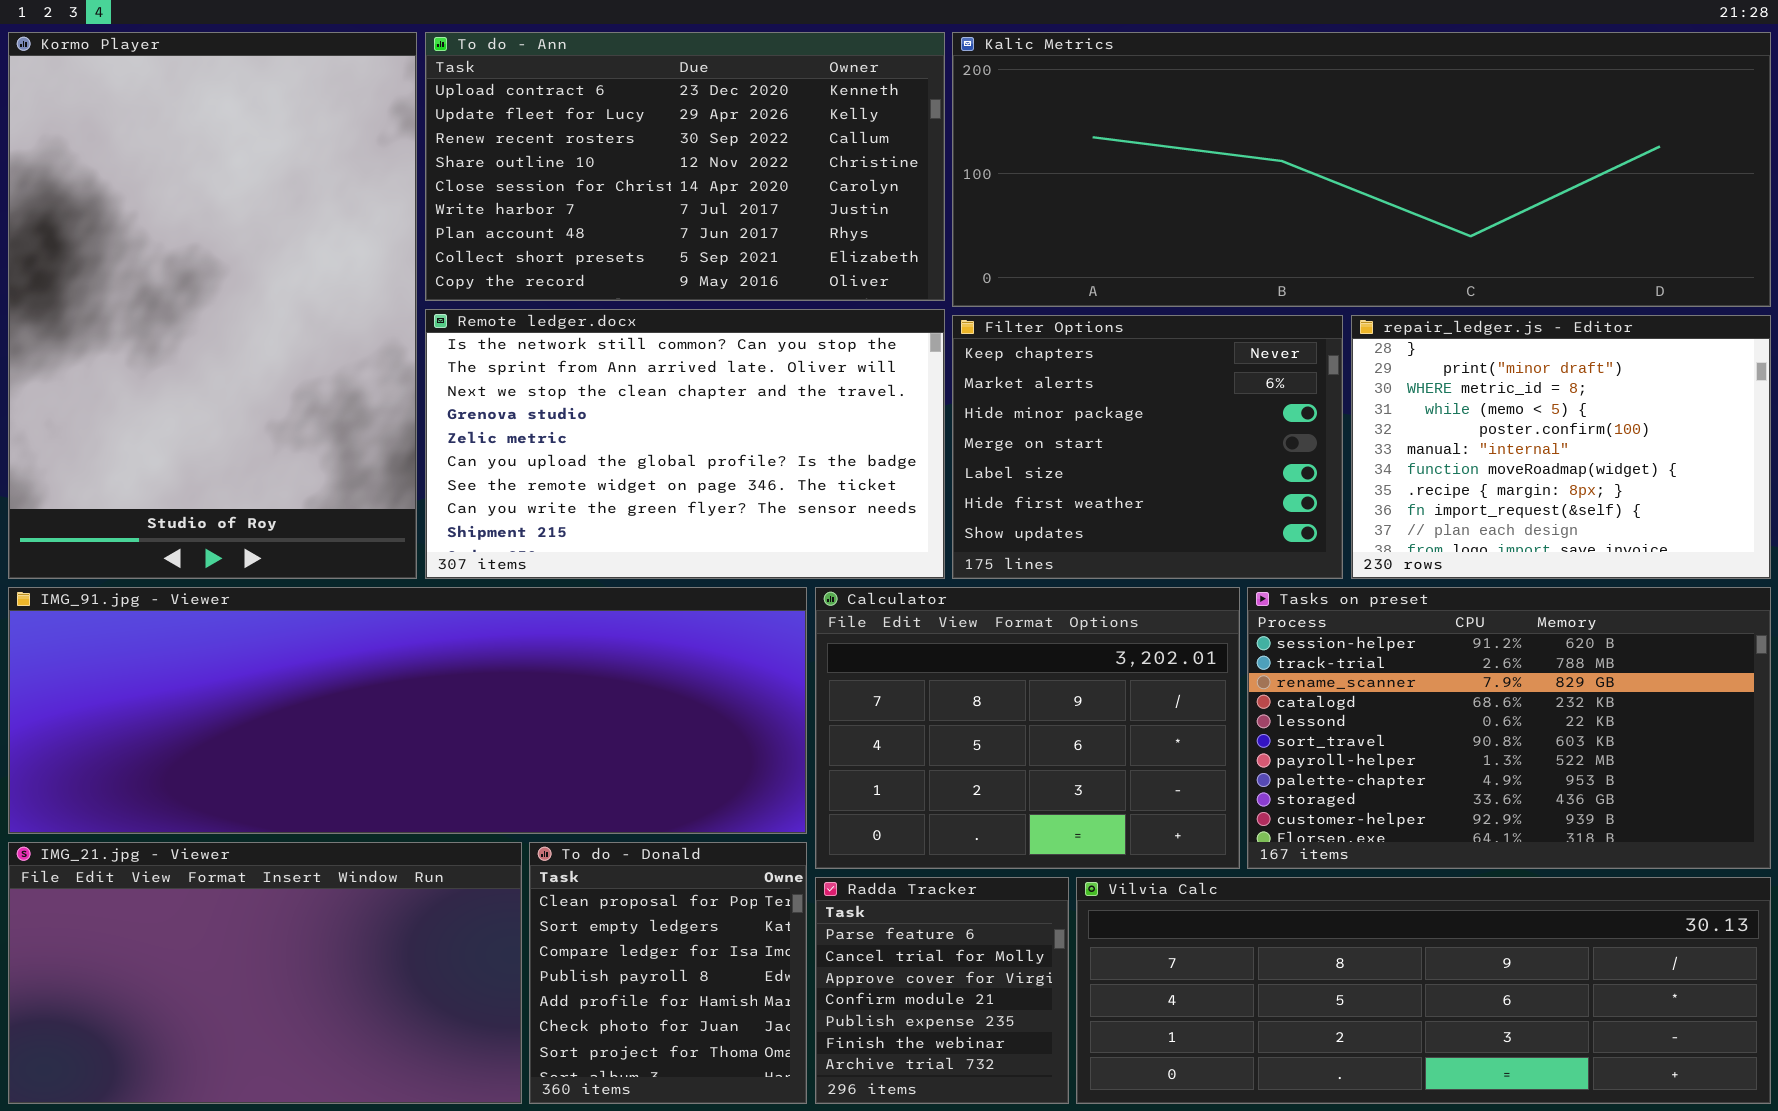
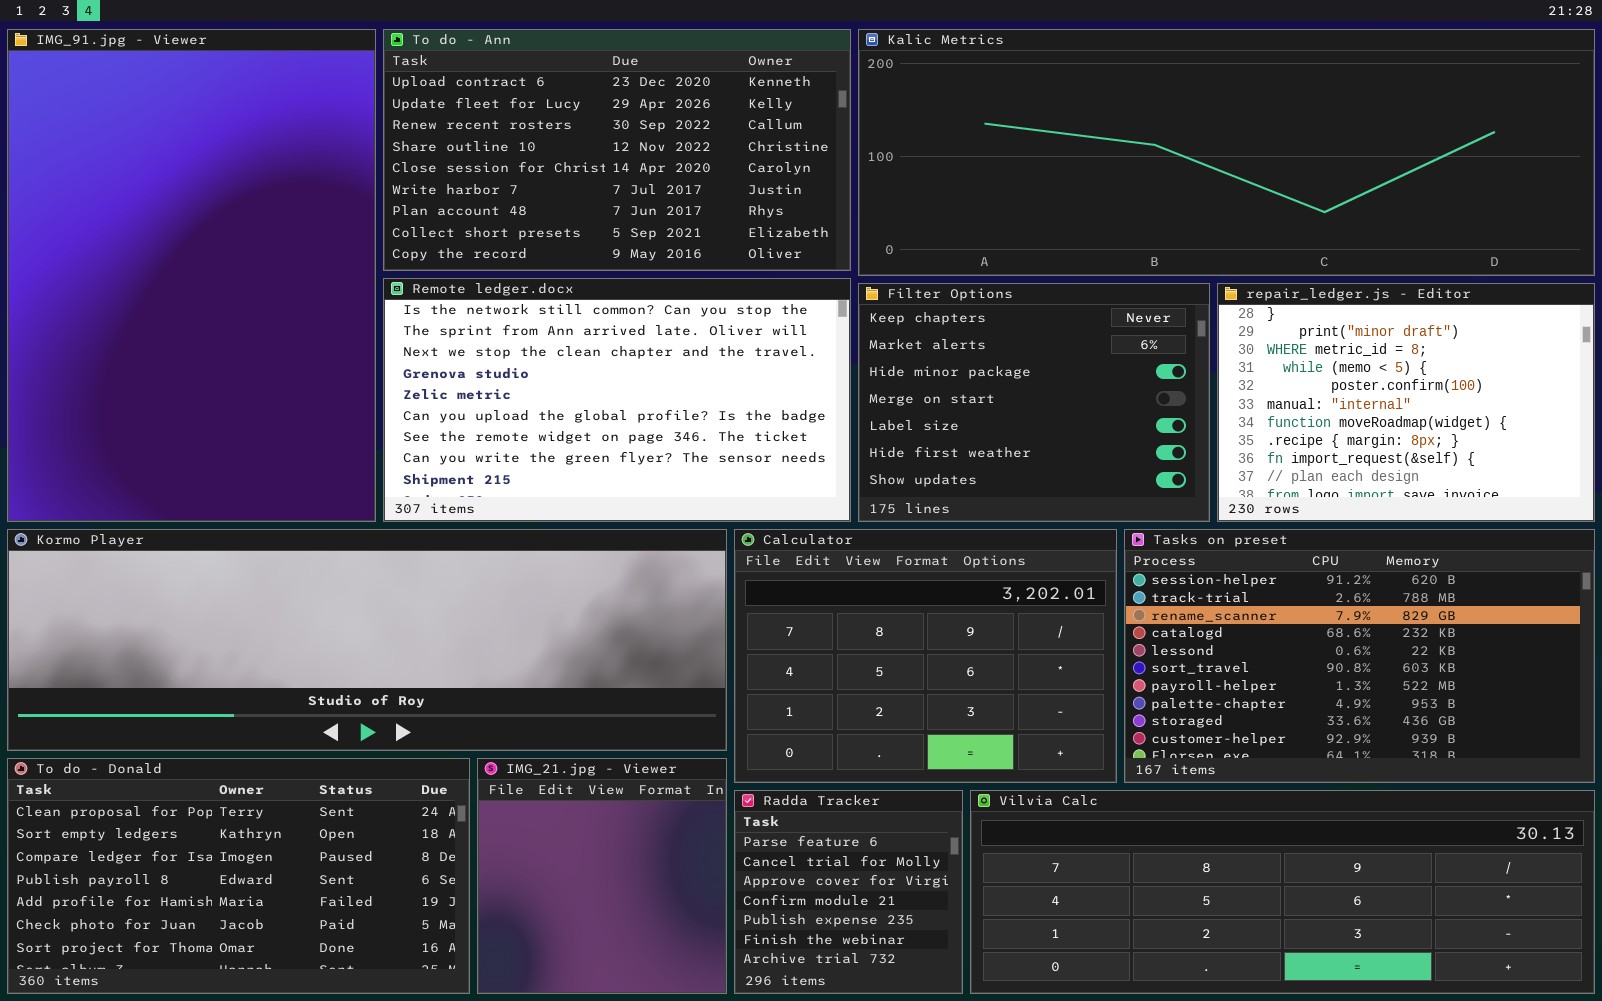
Kormo Player: [8,32,417,579] -> [7,529,727,751], moved, resized
IMG_91.jpg - Viewer: [8,587,807,834] -> [7,29,376,522], moved, resized
IMG_21.jpg - Viewer: [8,842,522,1104] -> [477,758,727,994], moved, resized
To do - Donald: [529,842,807,1104] -> [7,758,470,994], moved, resized

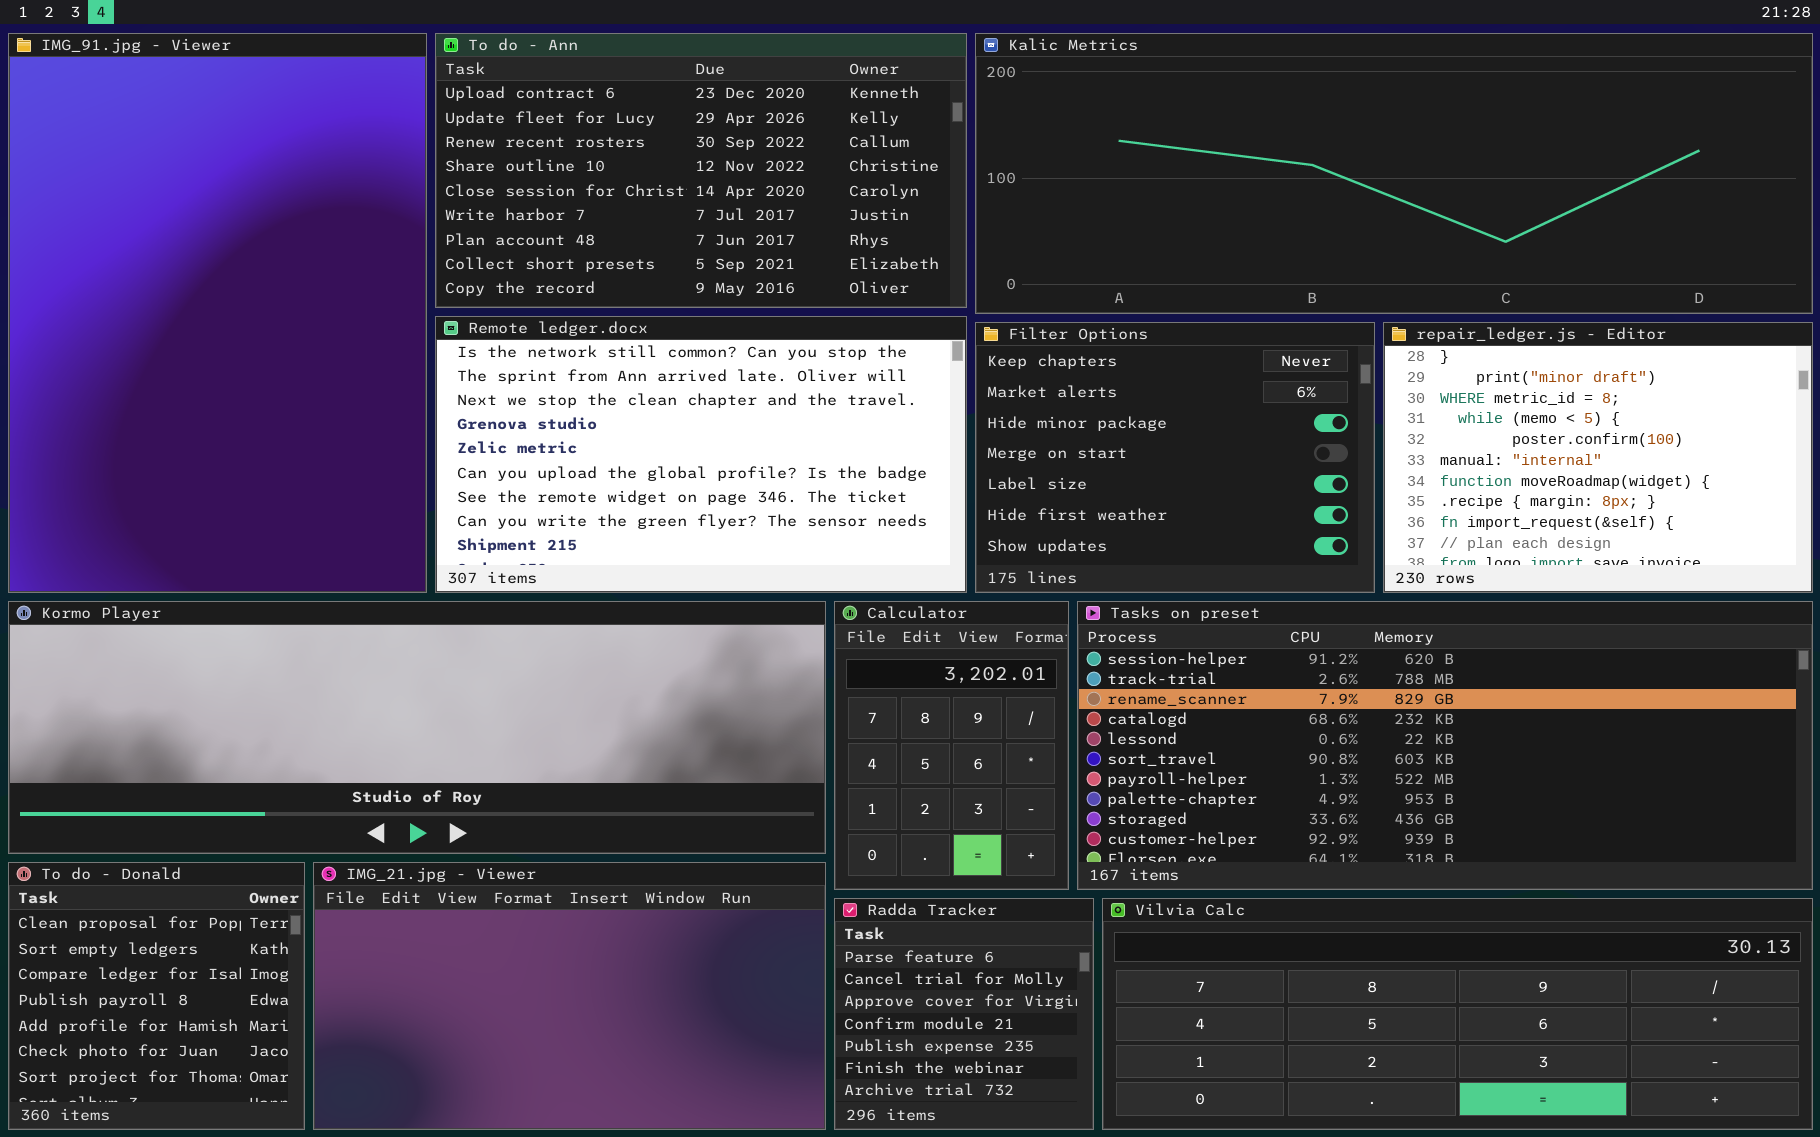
Calculator: [734,529,1117,783] -> [834,601,1069,890], resized
Tasks on preset: [1124,529,1595,783] -> [1077,601,1813,890], resized
To do - Donald: [7,758,470,994] -> [8,862,305,1130], resized
IMG_21.jpg - Viewer: [477,758,727,994] -> [313,862,826,1130], resized

